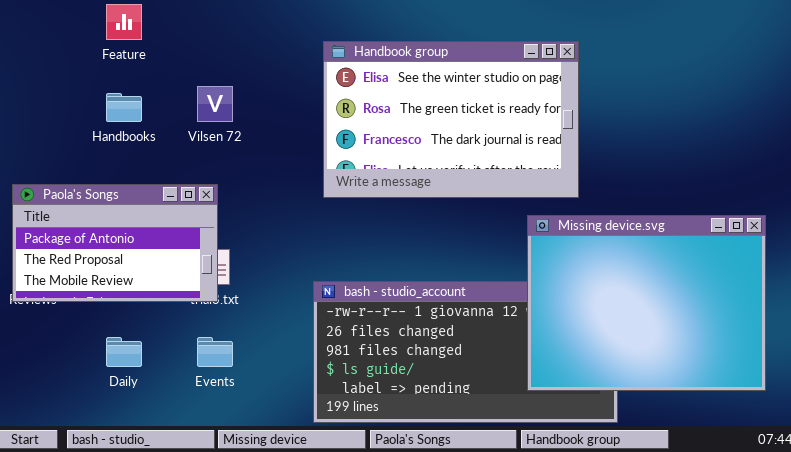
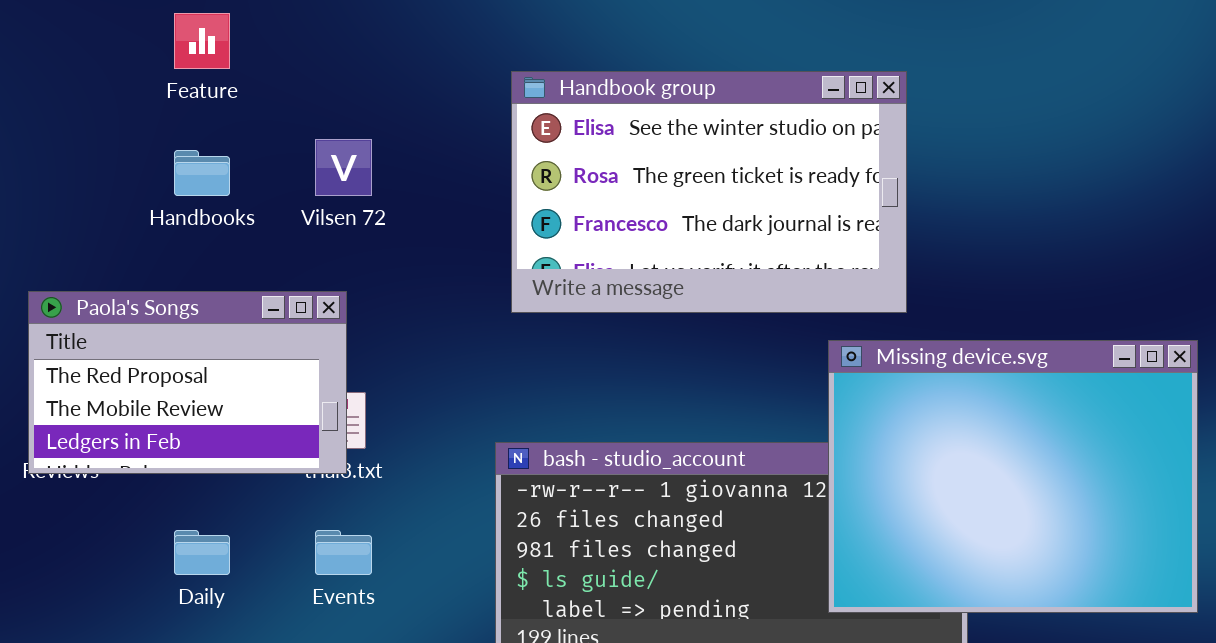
Paola's Songs: [12,184,218,302] -> [28,291,347,474], scrolled down 1 row

